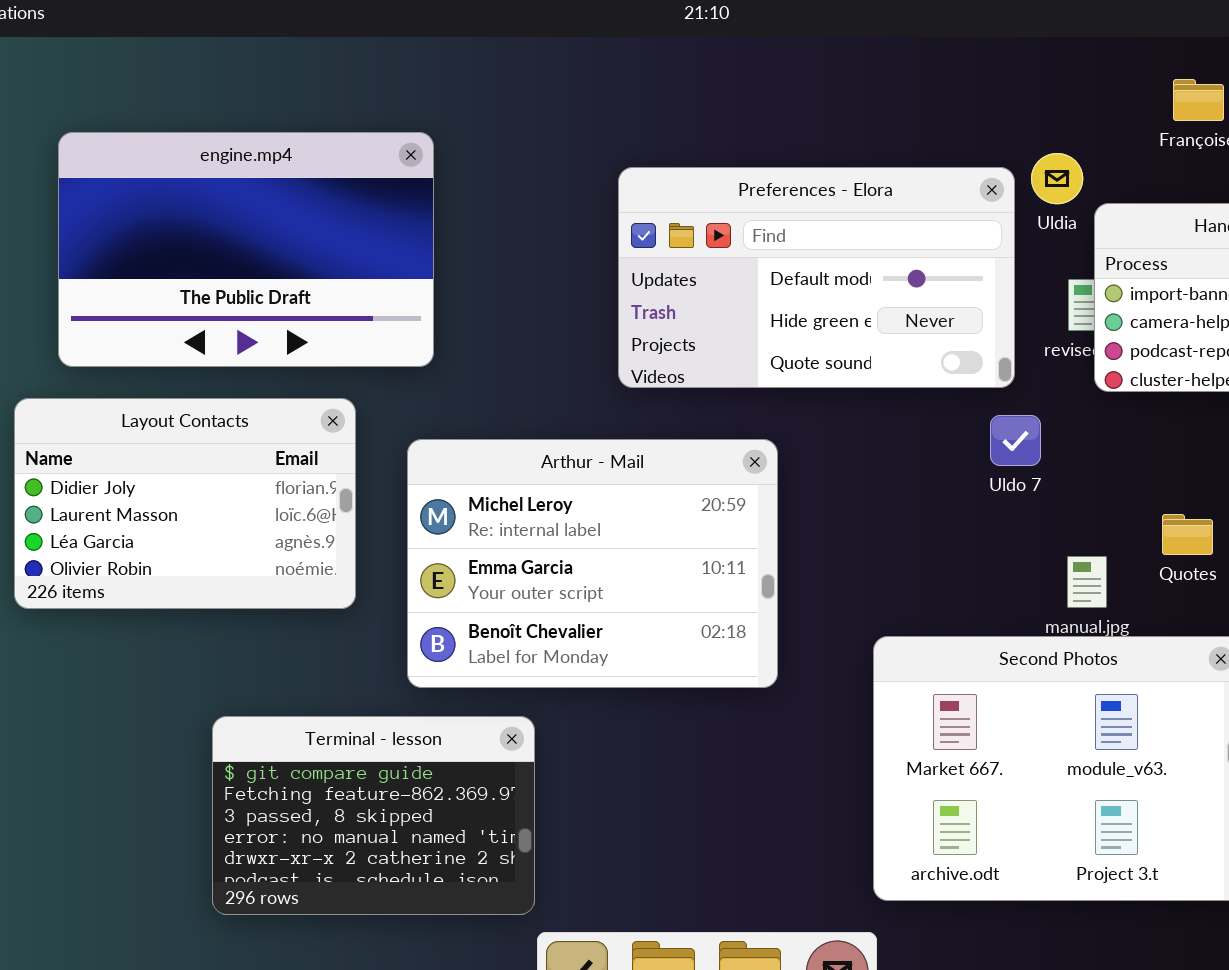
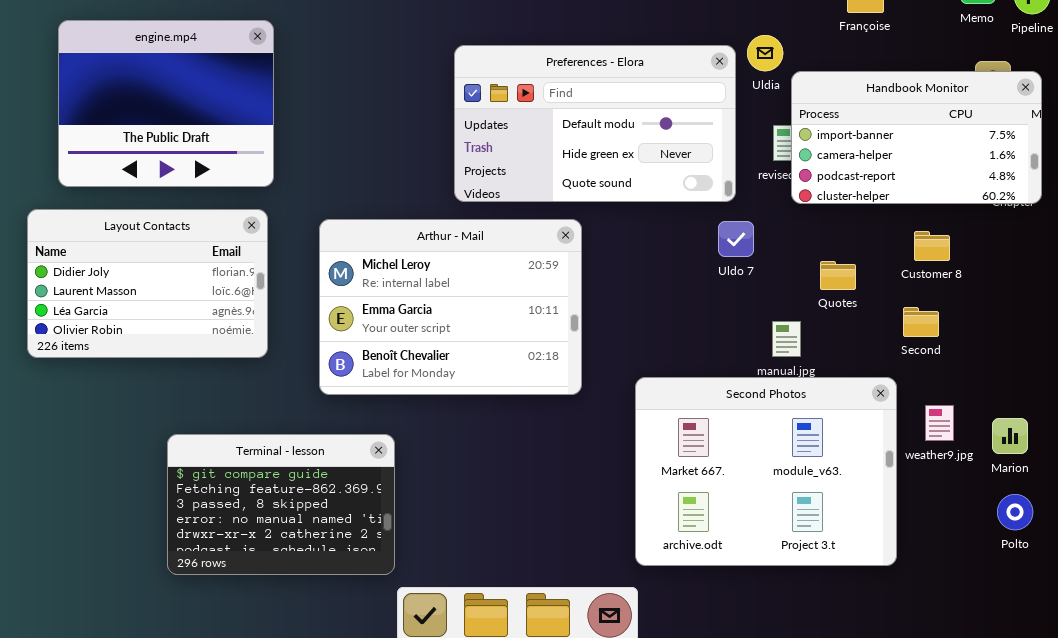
engine.mp4: [58,132,434,367] -> [58,20,274,187], resized
Arthur - Mail: [407,439,778,688] -> [319,219,582,395], moved
Quotes: [1162,514,1213,555] -> [820,261,856,290], moved

